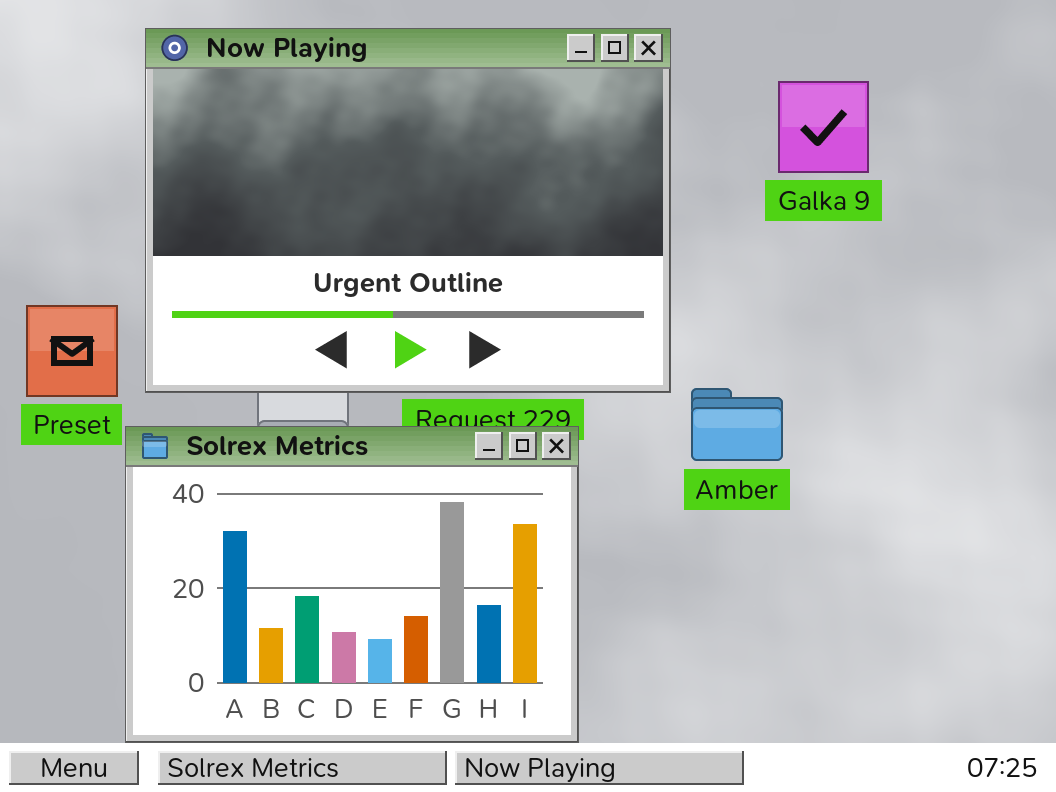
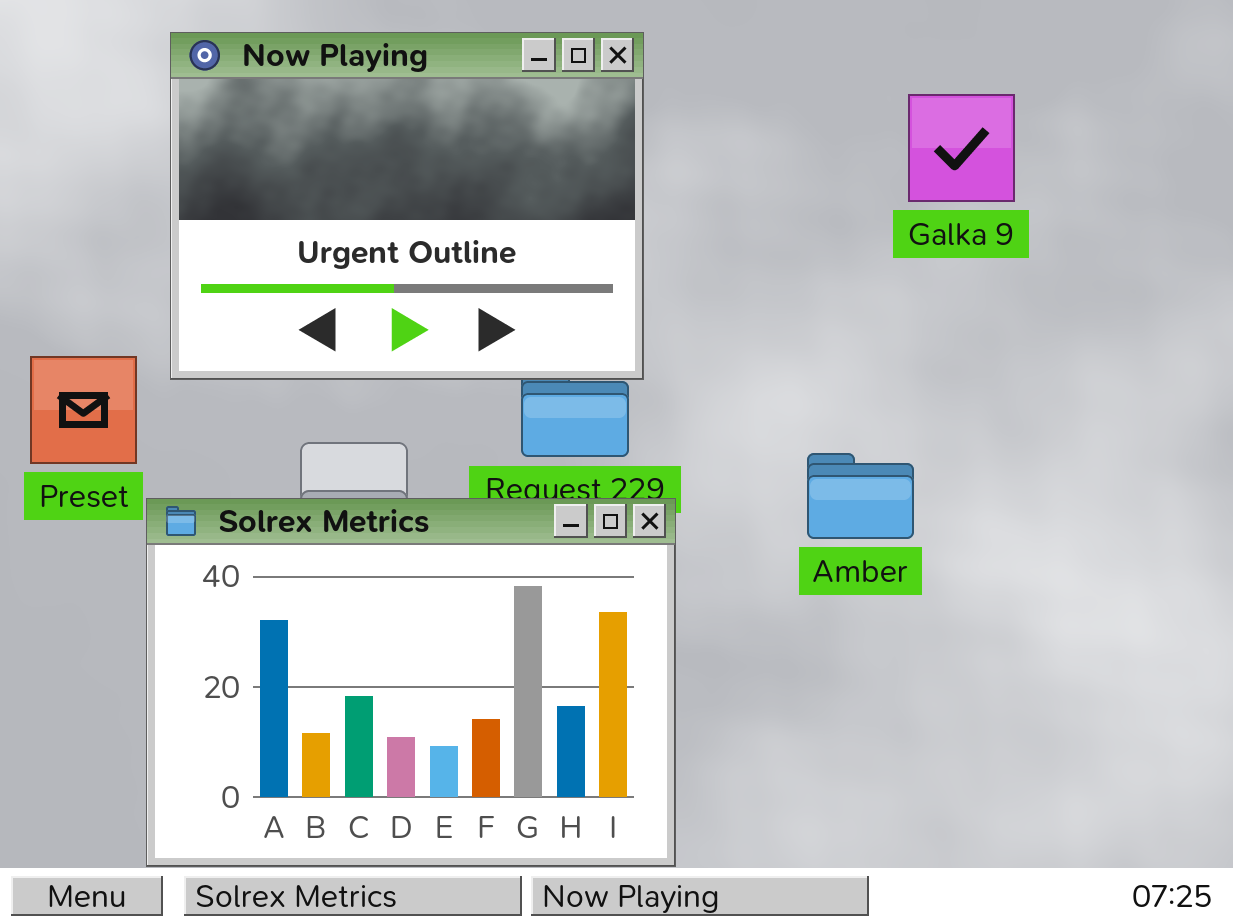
Now Playing: [145,28,671,393] -> [170,32,644,380], resized

